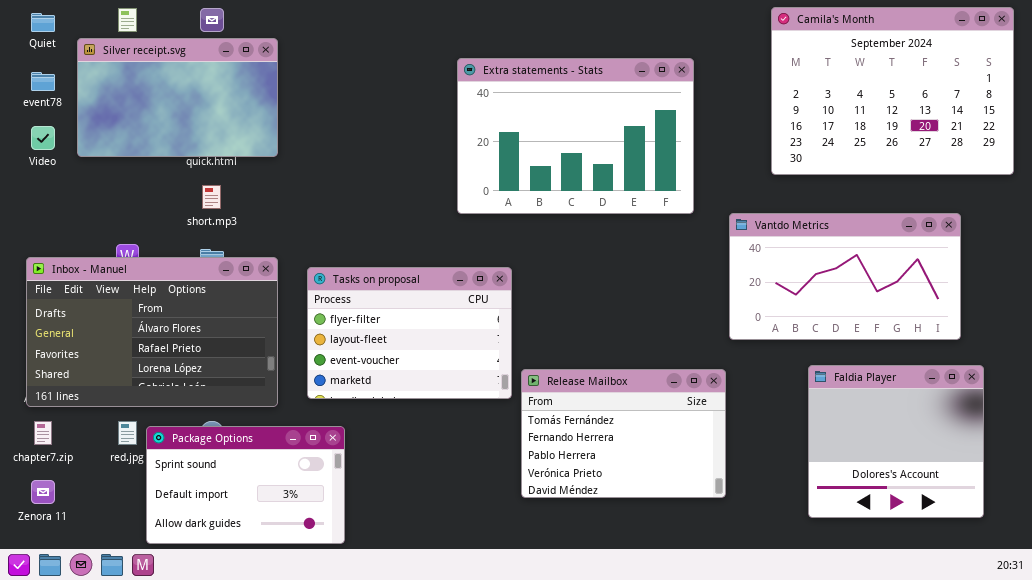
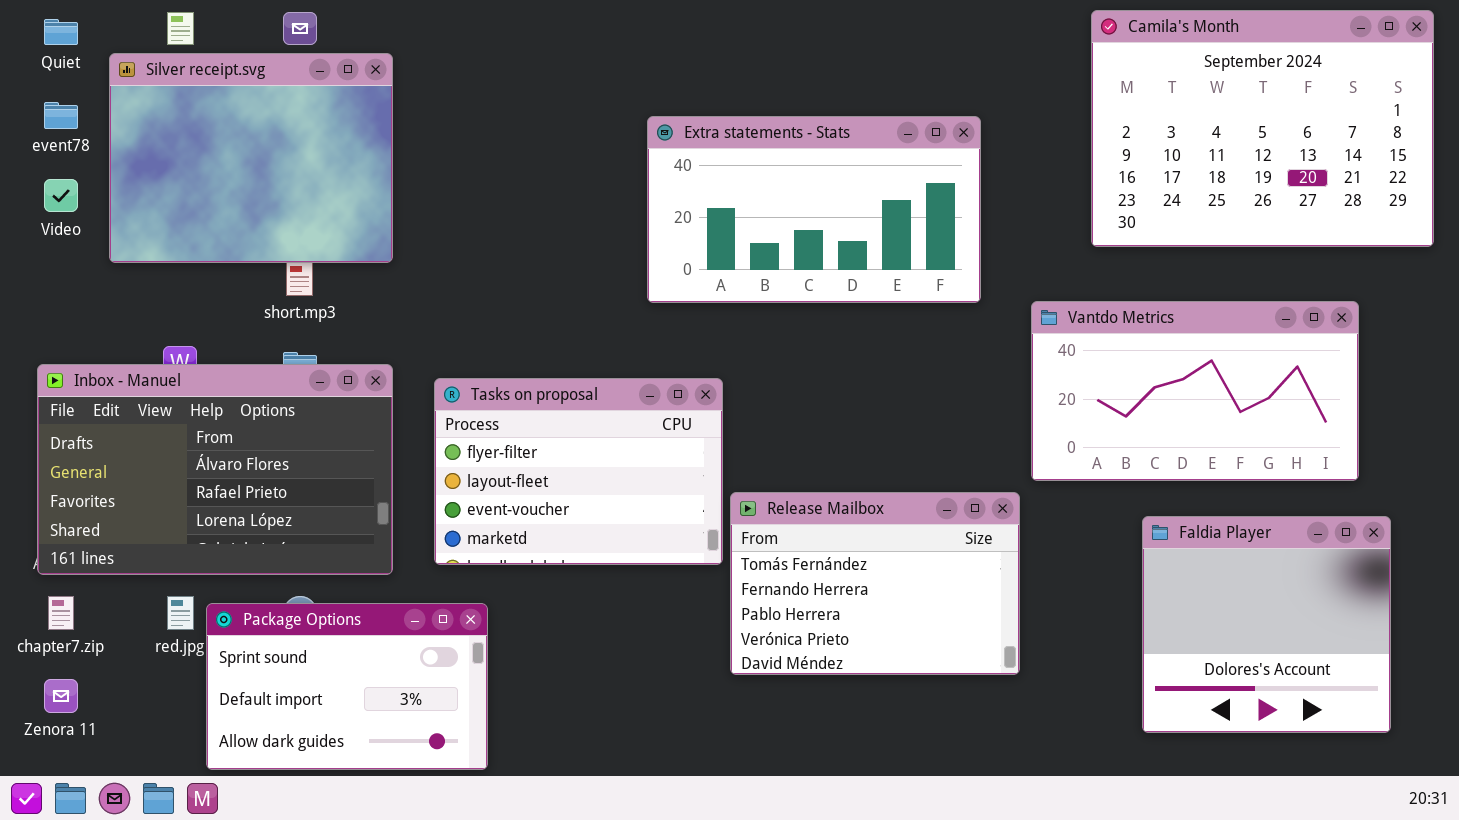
Silver receipt.svg: [77,38,278,157] -> [109,53,393,263], resized
Extra statements - Stats: [457,58,694,214] -> [647,116,981,303], resized
Release Mailbox: [521,369,726,498] -> [730,492,1020,675], moved

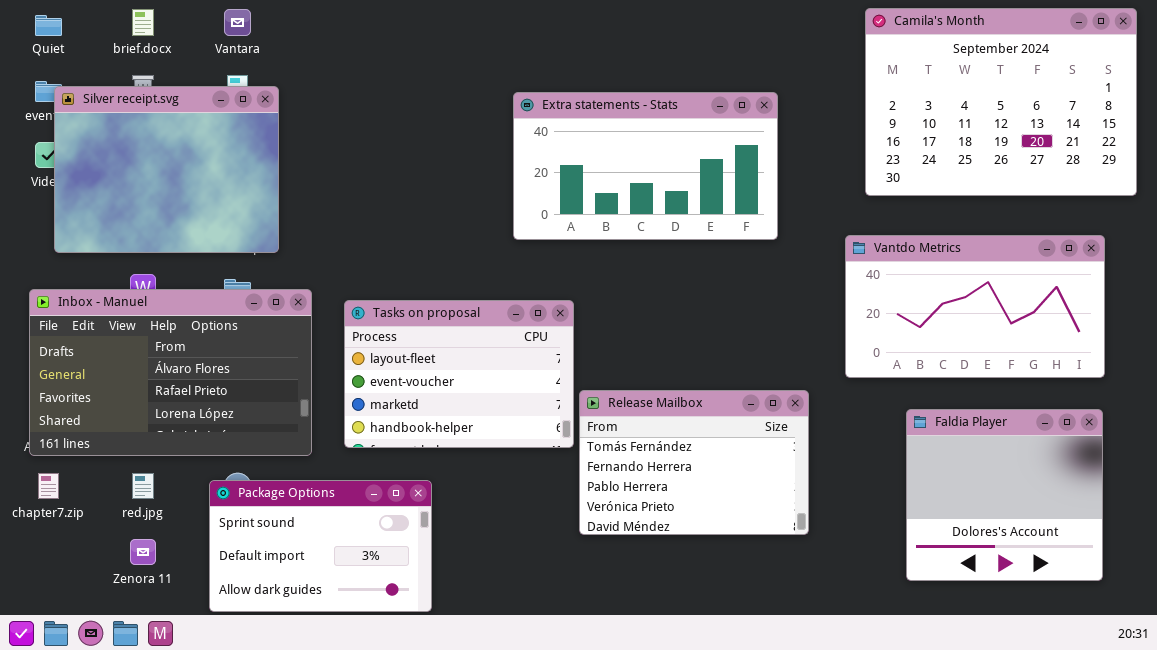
Silver receipt.svg: [109,53,393,263] -> [54,86,279,253], moved
Vantdo Metrics: [1031,301,1359,481] -> [845,235,1105,378], moved
Tasks on proposal: [434,378,723,565] -> [344,300,574,448], scrolled down 1 row
Package Options: [206,603,488,770] -> [209,480,432,612], moved
Zenora 11: [44,679,78,713] -> [130,539,156,565], moved

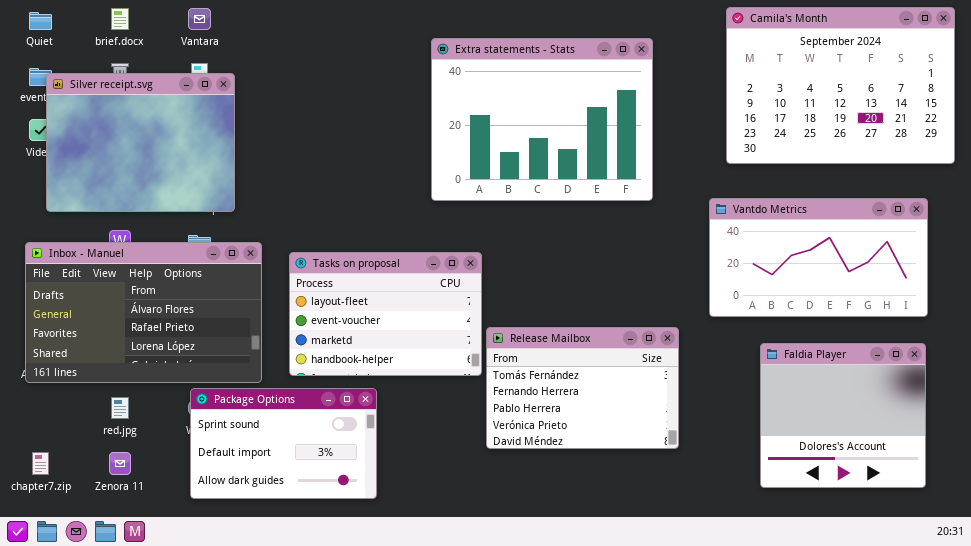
Extra statements - Stats: [513,92,778,240] -> [431,38,653,201], resized
chapter7.zip: [38,473,59,499] -> [32,452,49,475], moved
Package Options: [209,480,432,612] -> [190,388,377,499], moved

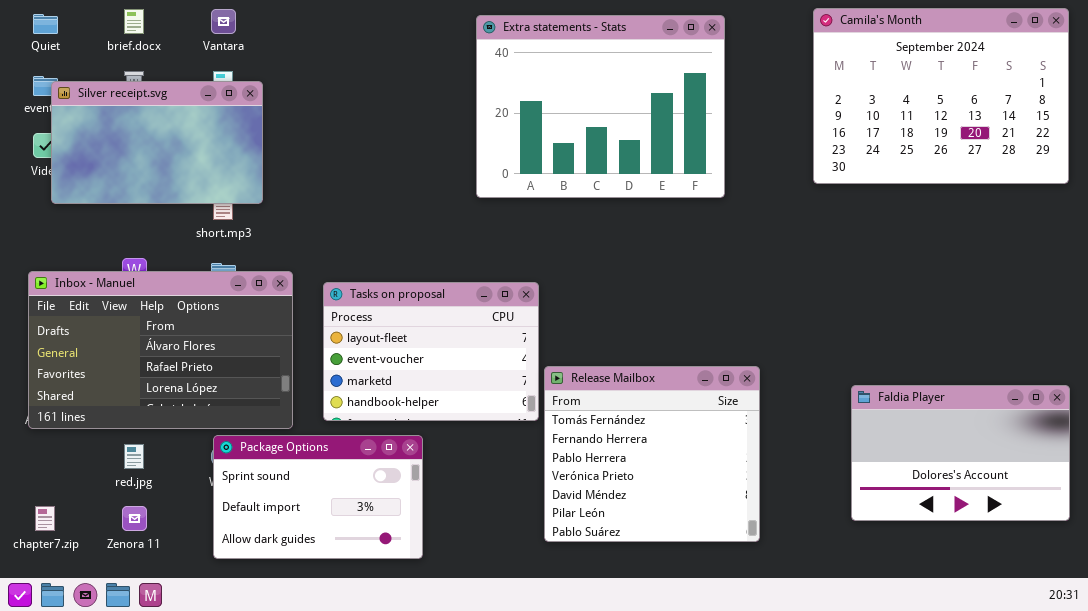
Extra statements - Stats: [431,38,653,201] -> [476,15,725,198], moved
Silver receipt.svg: [46,73,235,212] -> [51,81,263,204], resized
Vantdo Metrics: [709,198,928,317] -> none, closed
Release Mailbox: [486,327,679,449] -> [544,366,760,542], resized
Faldia Player: [760,343,926,488] -> [851,385,1070,521], resized

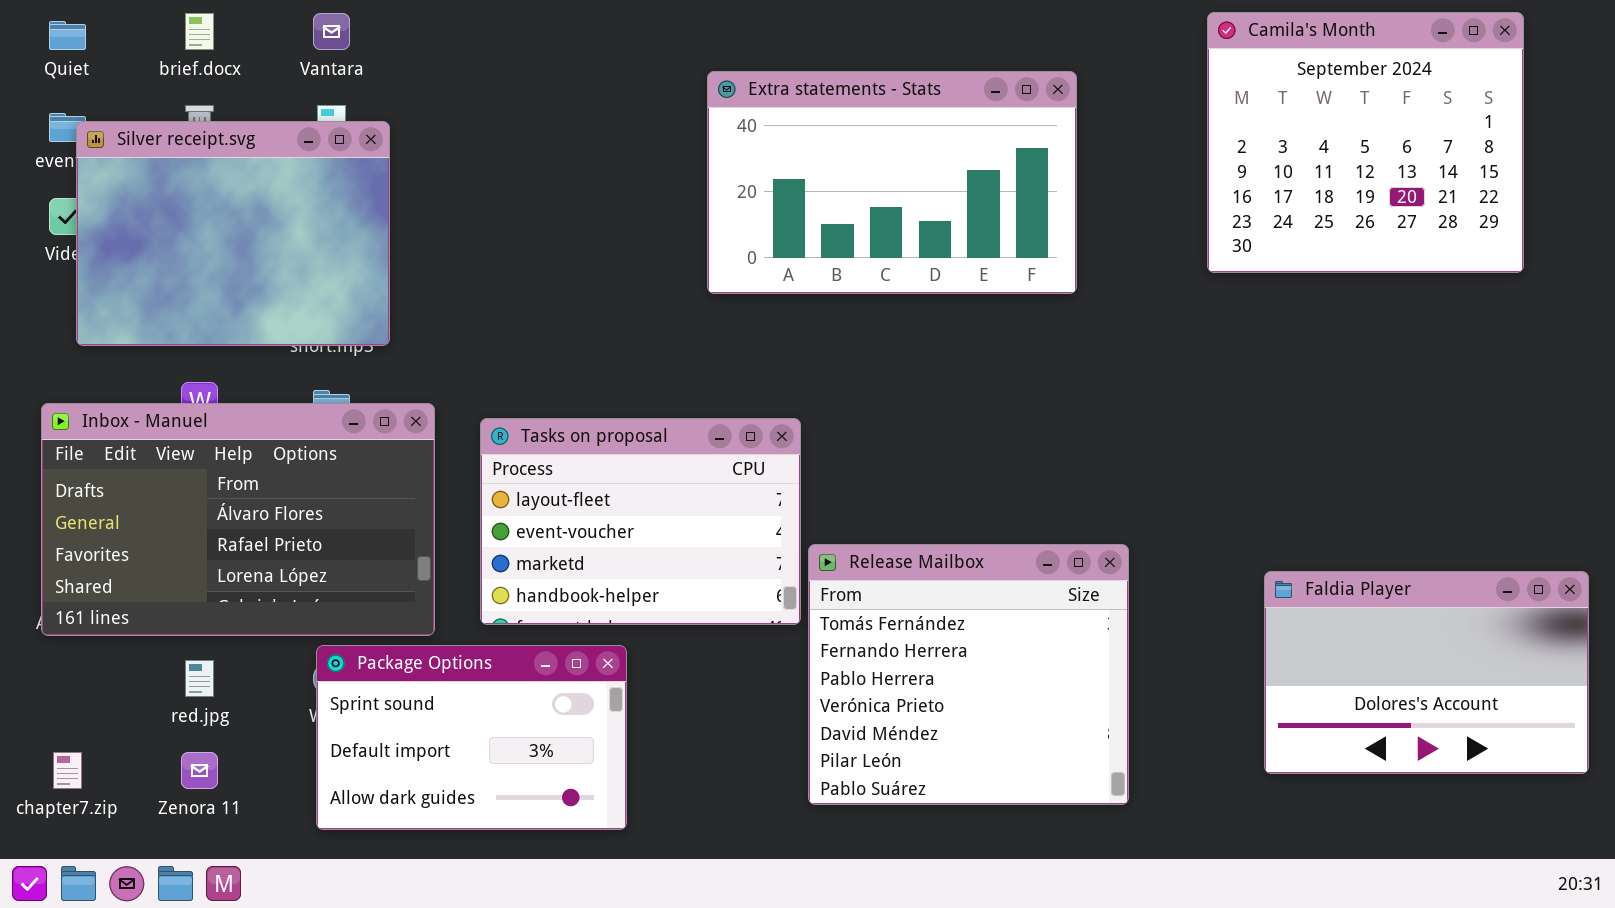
Camila's Month: [813,8,1069,184] -> [1207,12,1524,273], resized
Extra statements - Stats: [476,15,725,198] -> [707,71,1077,294], resized
Silver receipt.svg: [51,81,263,204] -> [76,121,390,346], resized

